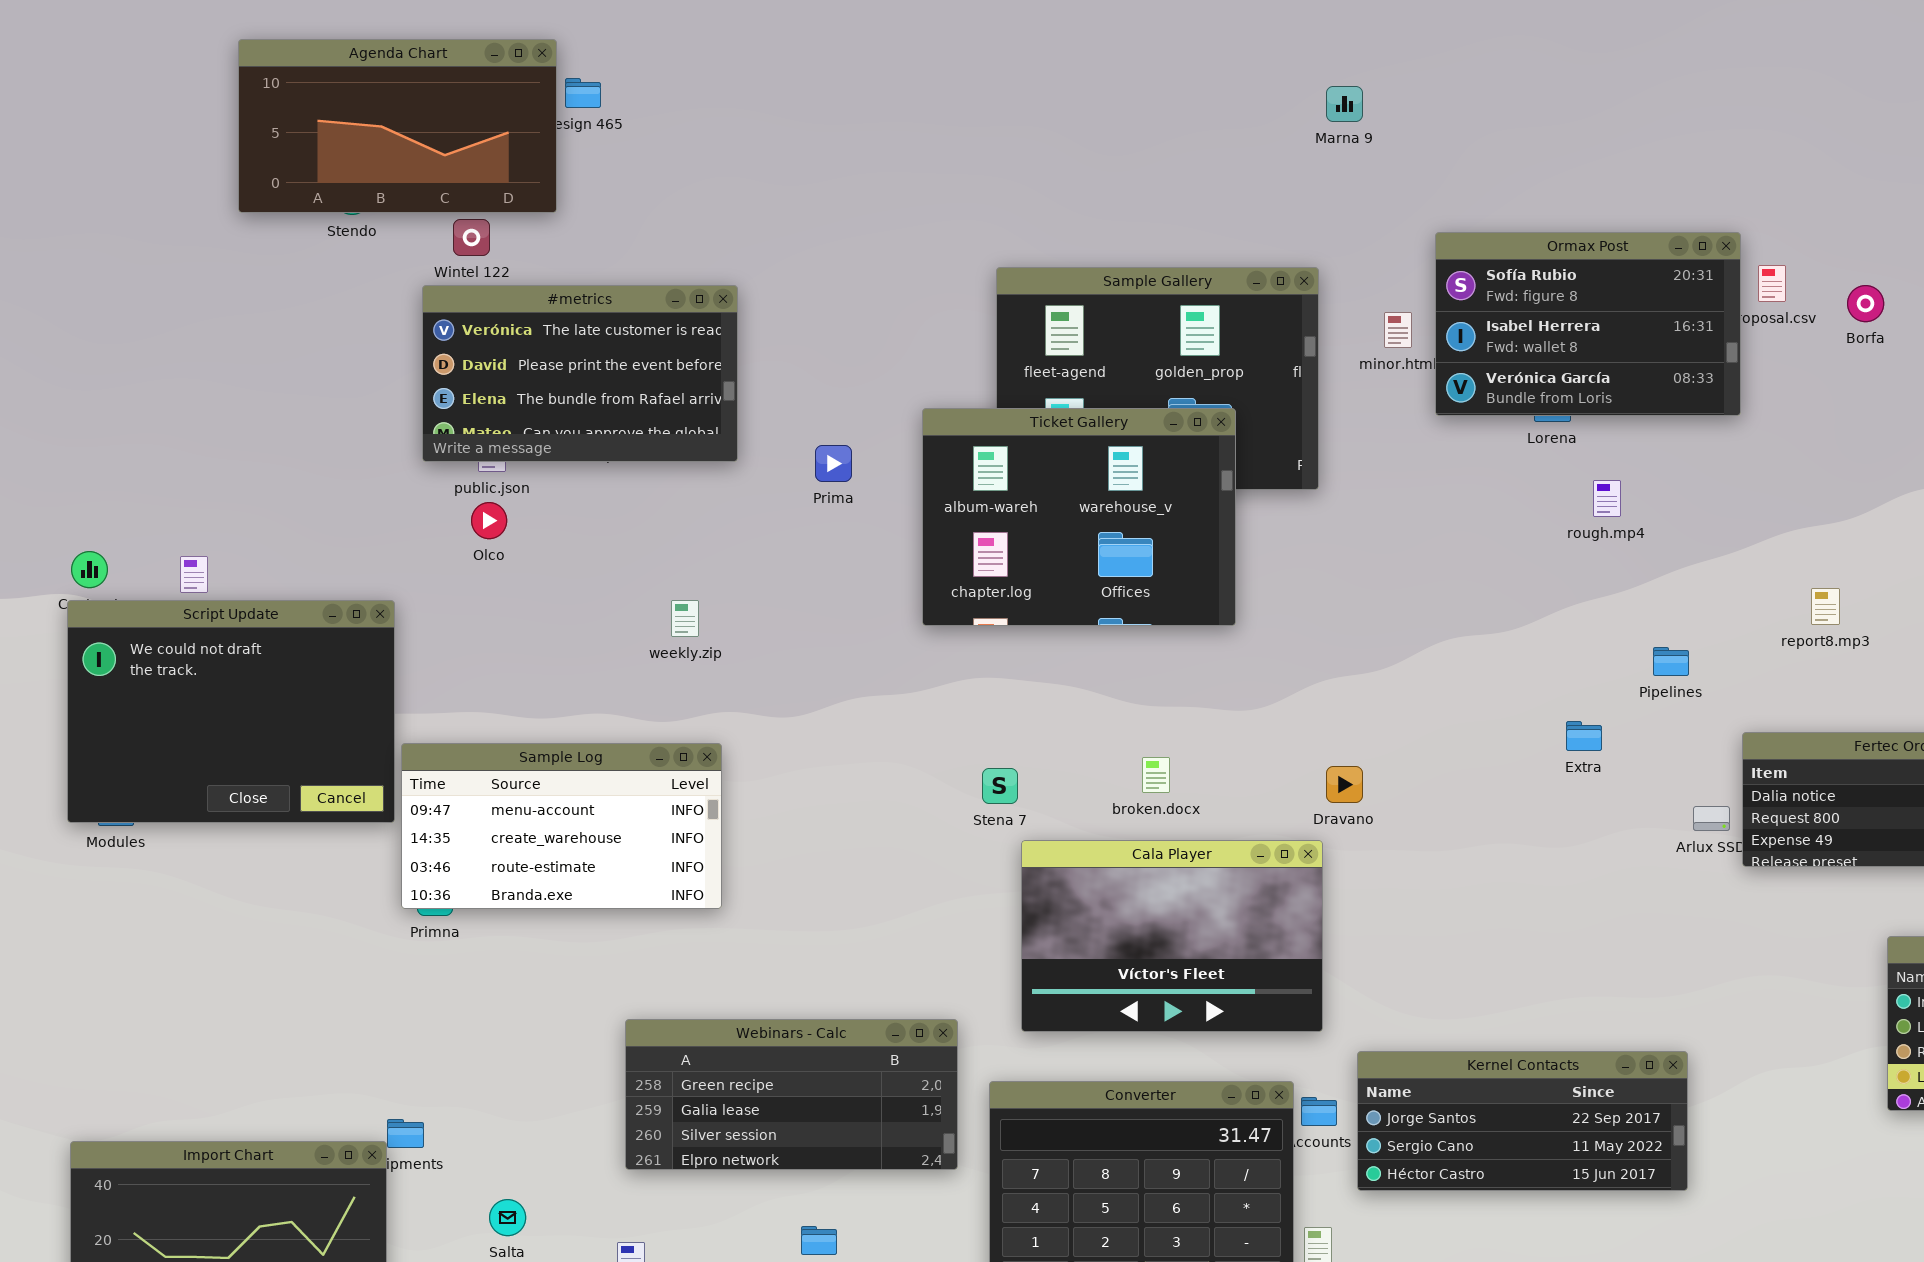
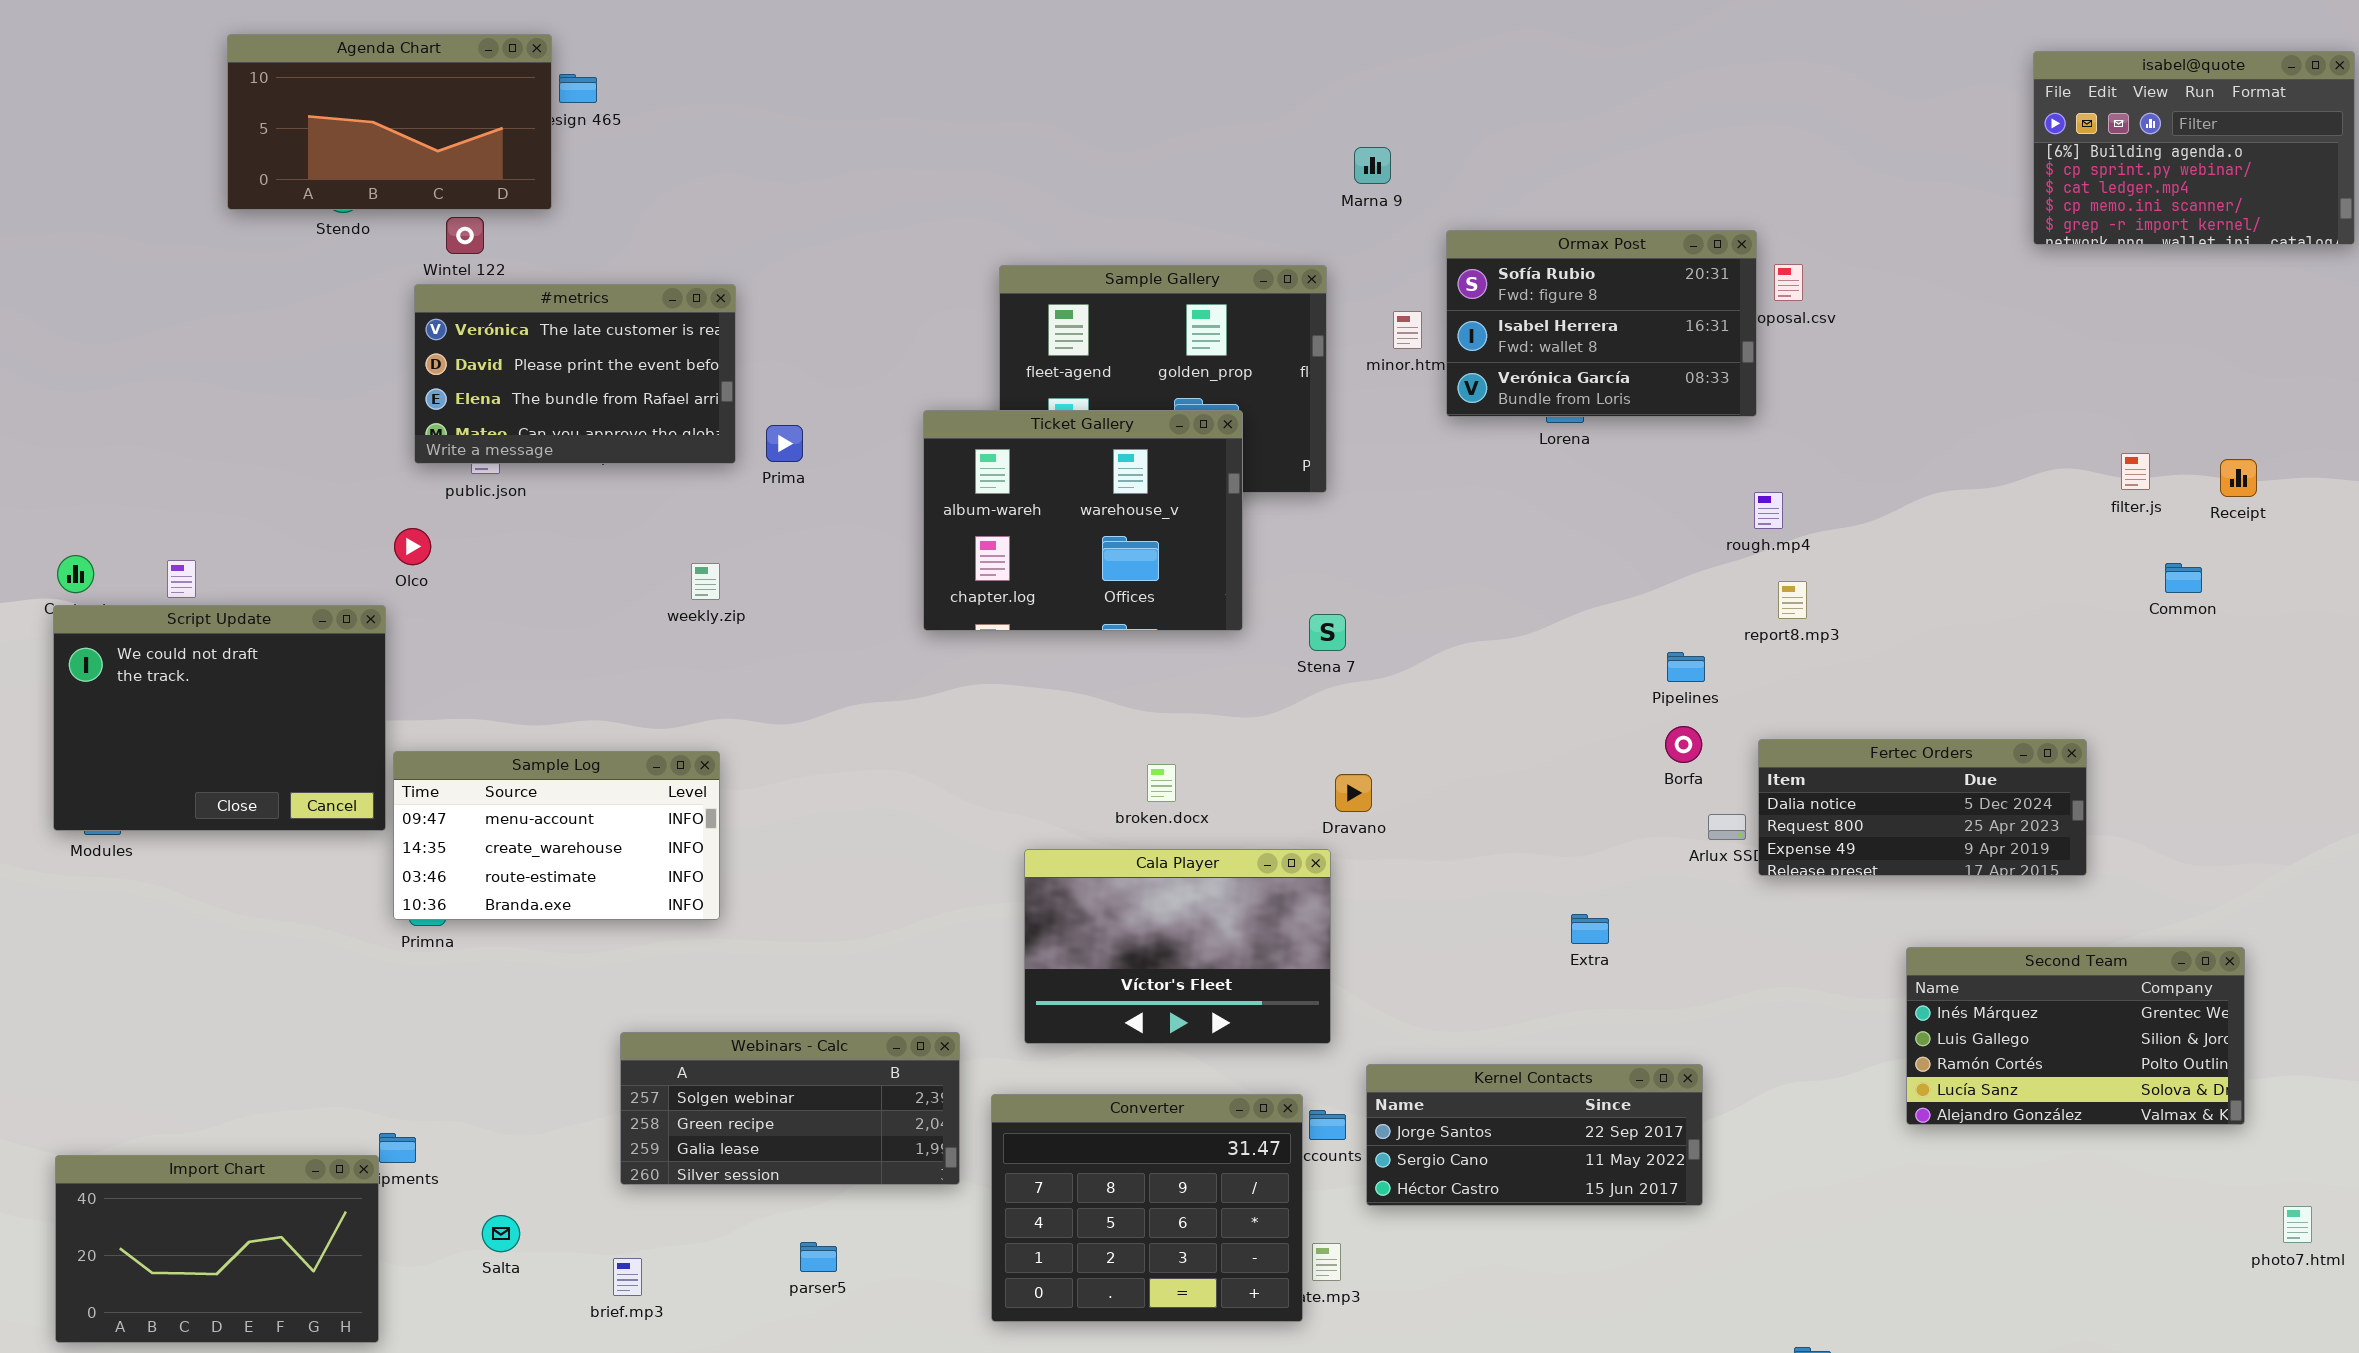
Marna 9: [1326,86,1363,122] -> [1354,147,1391,184], moved
Borfa: [1847,285,1884,322] -> [1665,726,1702,763], moved
Prima: [815,445,852,482] -> [766,425,803,462], moved
rough.mp4: [1593,480,1621,517] -> [1754,492,1783,529], moved
Olco: [471,502,507,539] -> [394,528,431,565], moved
report8.mp3: [1811,588,1840,625] -> [1778,581,1807,619], moved
weekly.zip: [671,600,699,637] -> [691,563,720,600], moved
Extra: [1566,721,1602,751] -> [1571,914,1609,944], moved
Stena 7: [982,768,1018,804] -> [1309,614,1346,651], moved
Webinars - Calc: [625,1019,958,1170] -> [620,1032,960,1185], scrolled up 1 row

